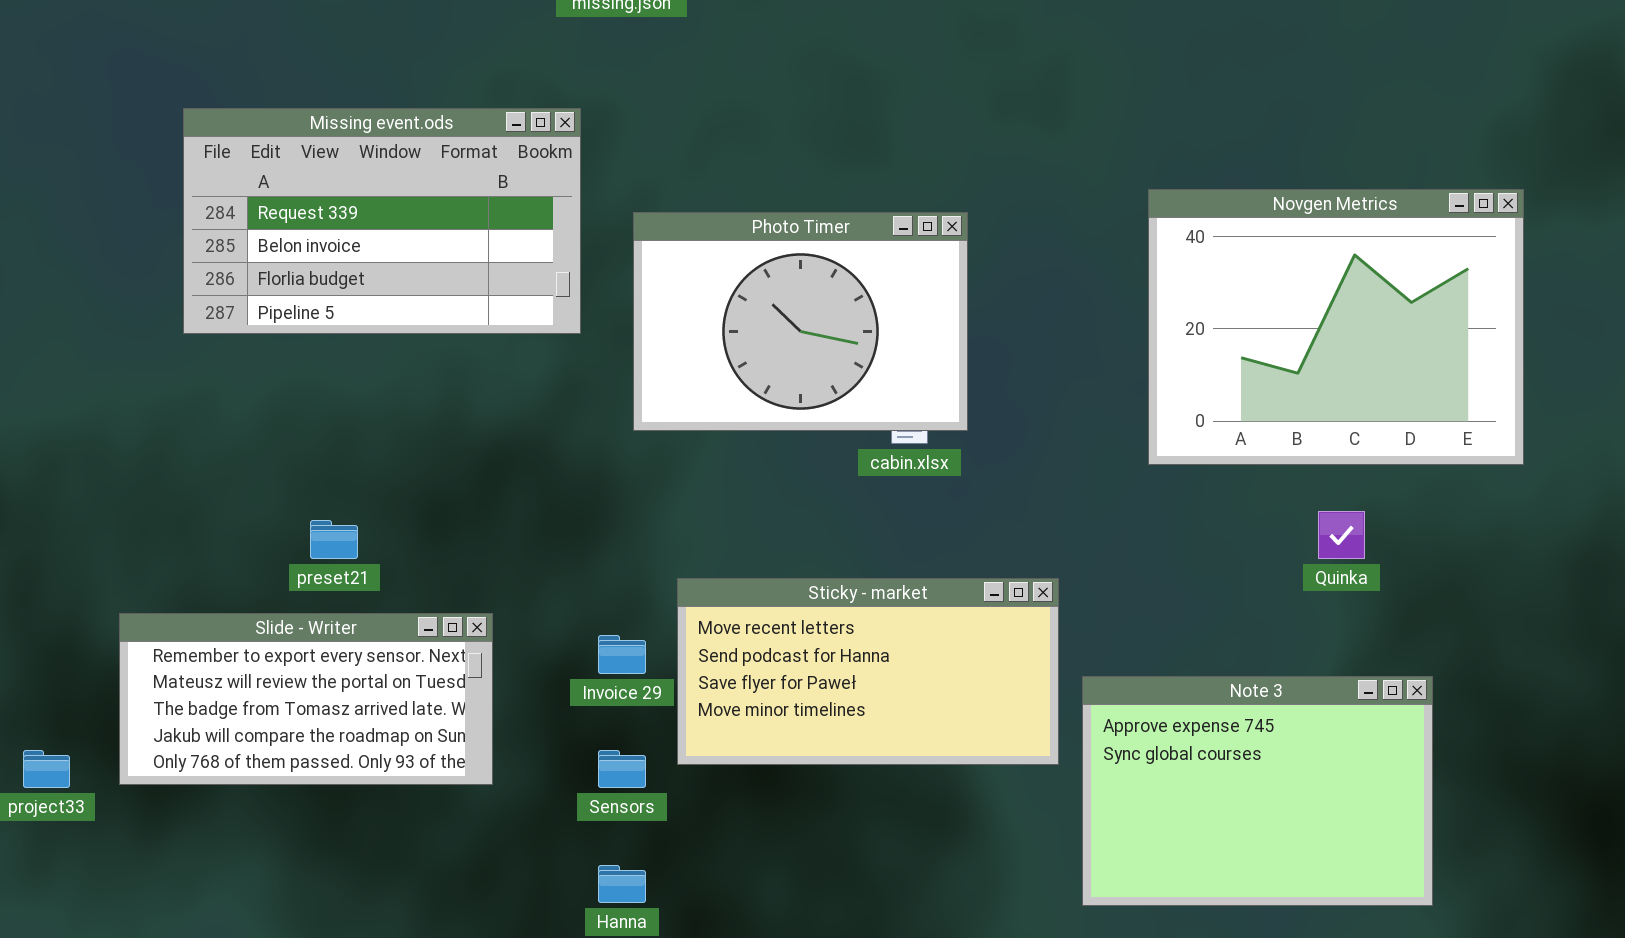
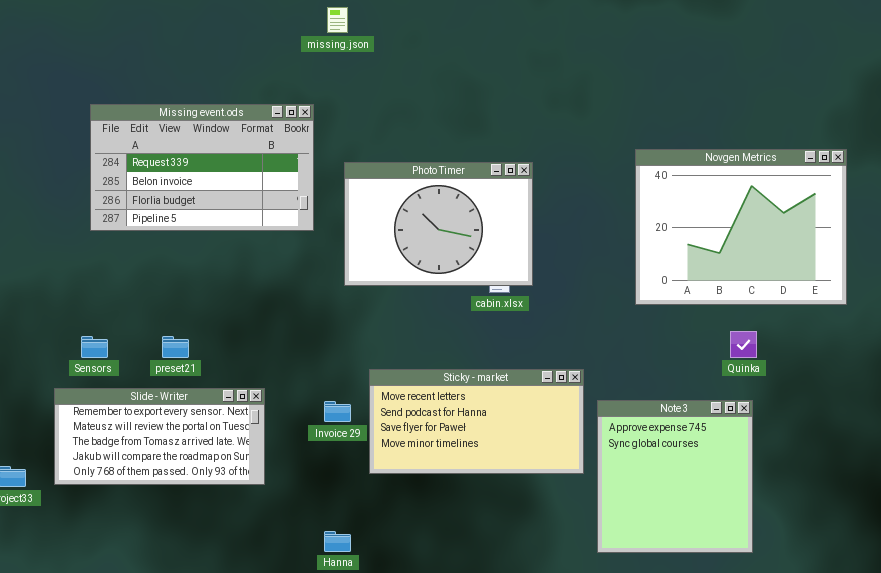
Note 3: [1082,676,1433,906] -> [597,400,753,553], resized
Sensors: [598,750,646,788] -> [81,336,108,358], moved

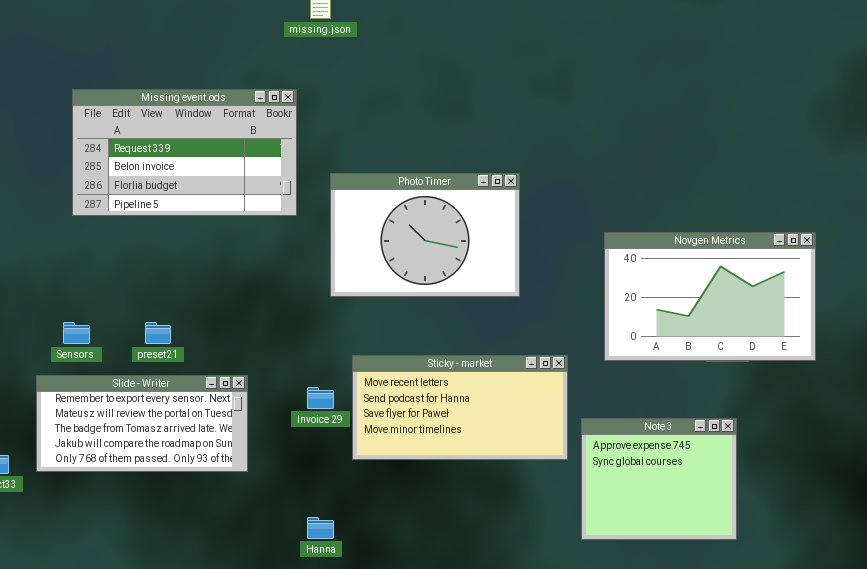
Novgen Metrics: [635,149,847,305] -> [604,232,816,361], moved, resized
Photo Timer: [344,162,533,286] -> [330,173,520,297], moved
Note 3: [597,400,753,553] -> [581,418,737,540], resized

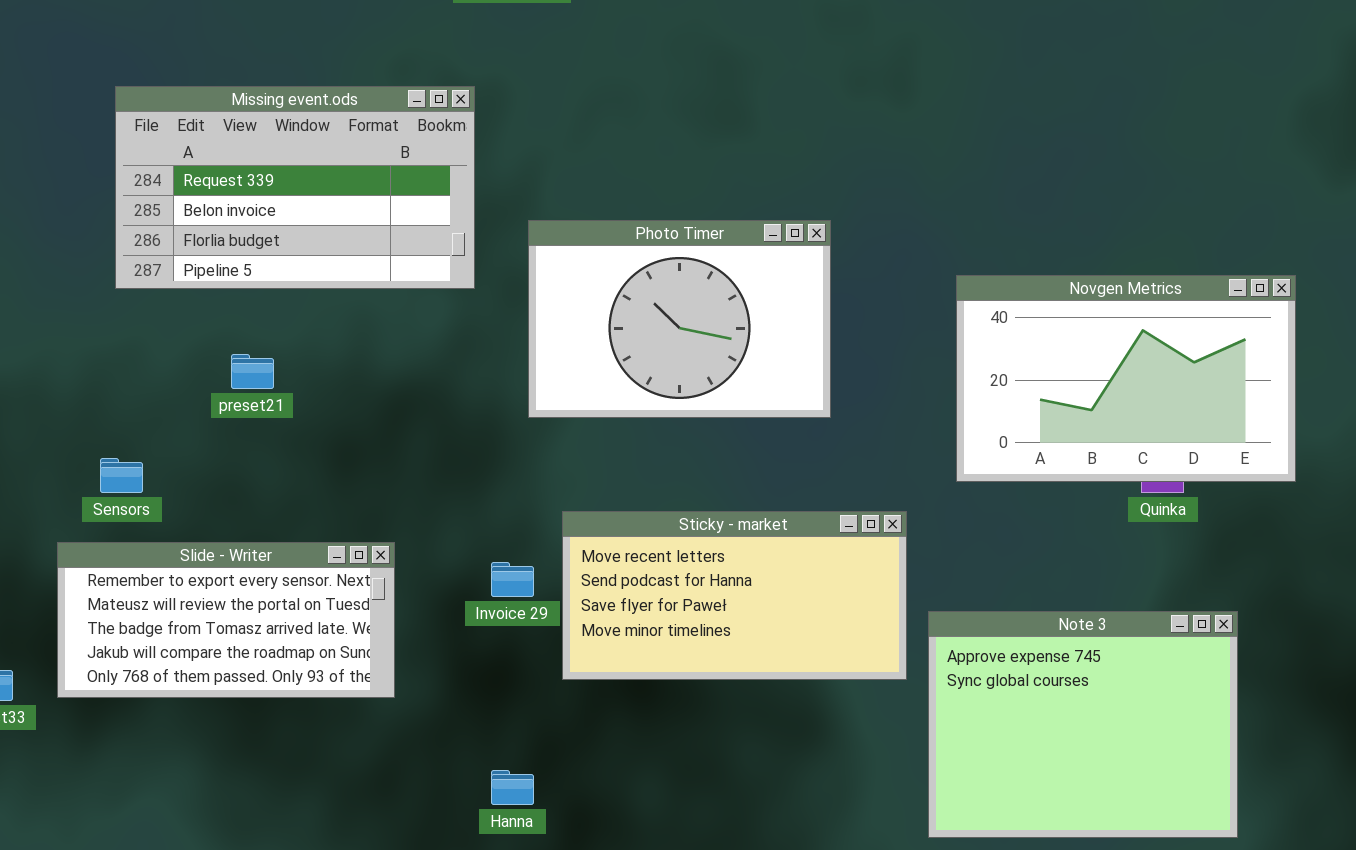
Novgen Metrics: [604,232,816,361] -> [956,275,1296,482], moved
preset21: [145,322,171,344] -> [231,354,274,389], moved
Note 3: [581,418,737,540] -> [928,611,1238,838], resized

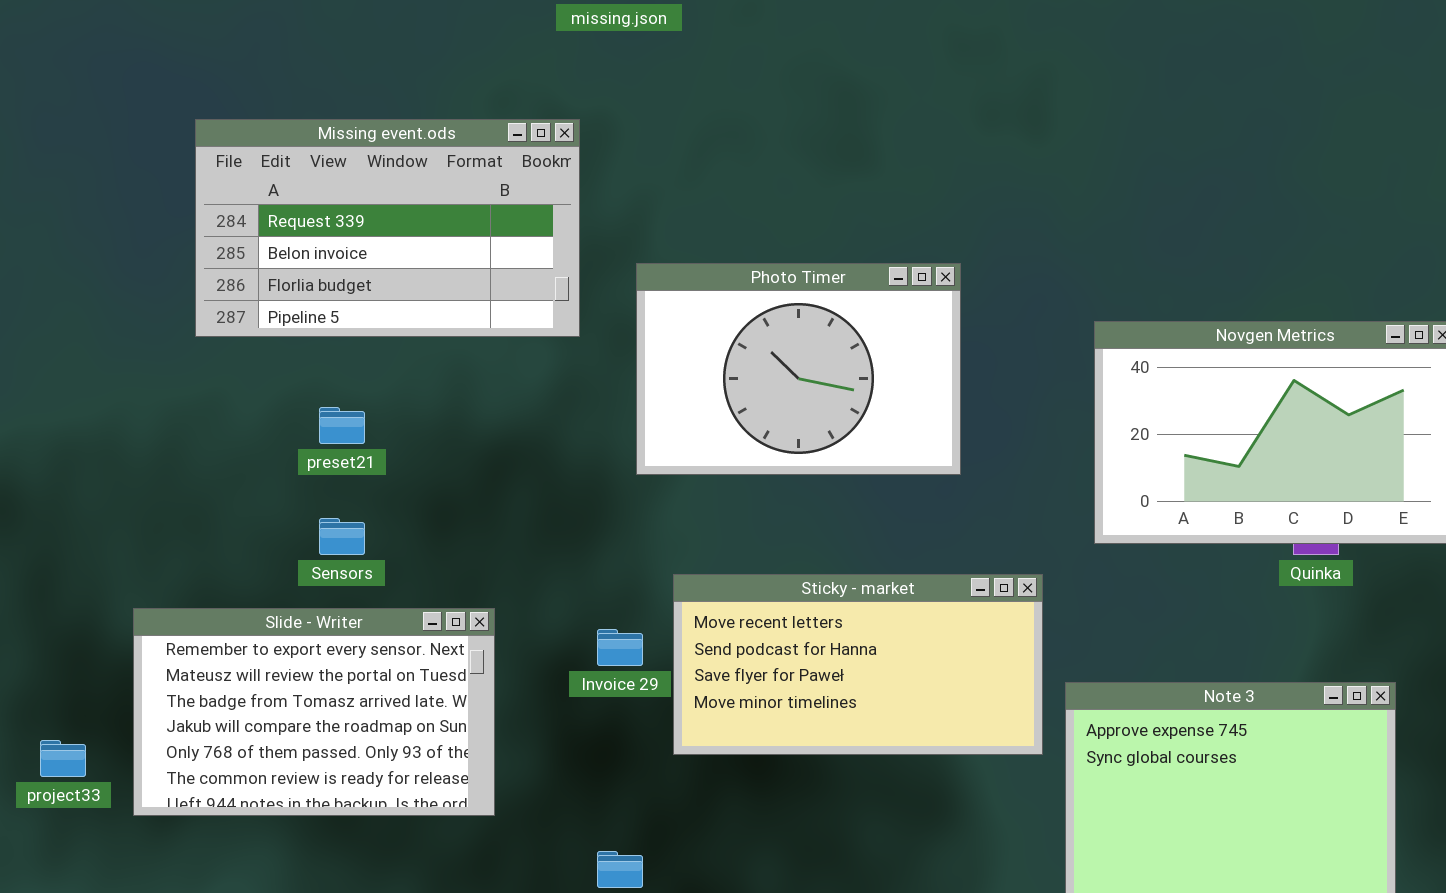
Sensors: [100,458,143,493] -> [319,518,365,555], moved
Slide - Writer: [57,542,395,698] -> [133,608,495,816], resized

